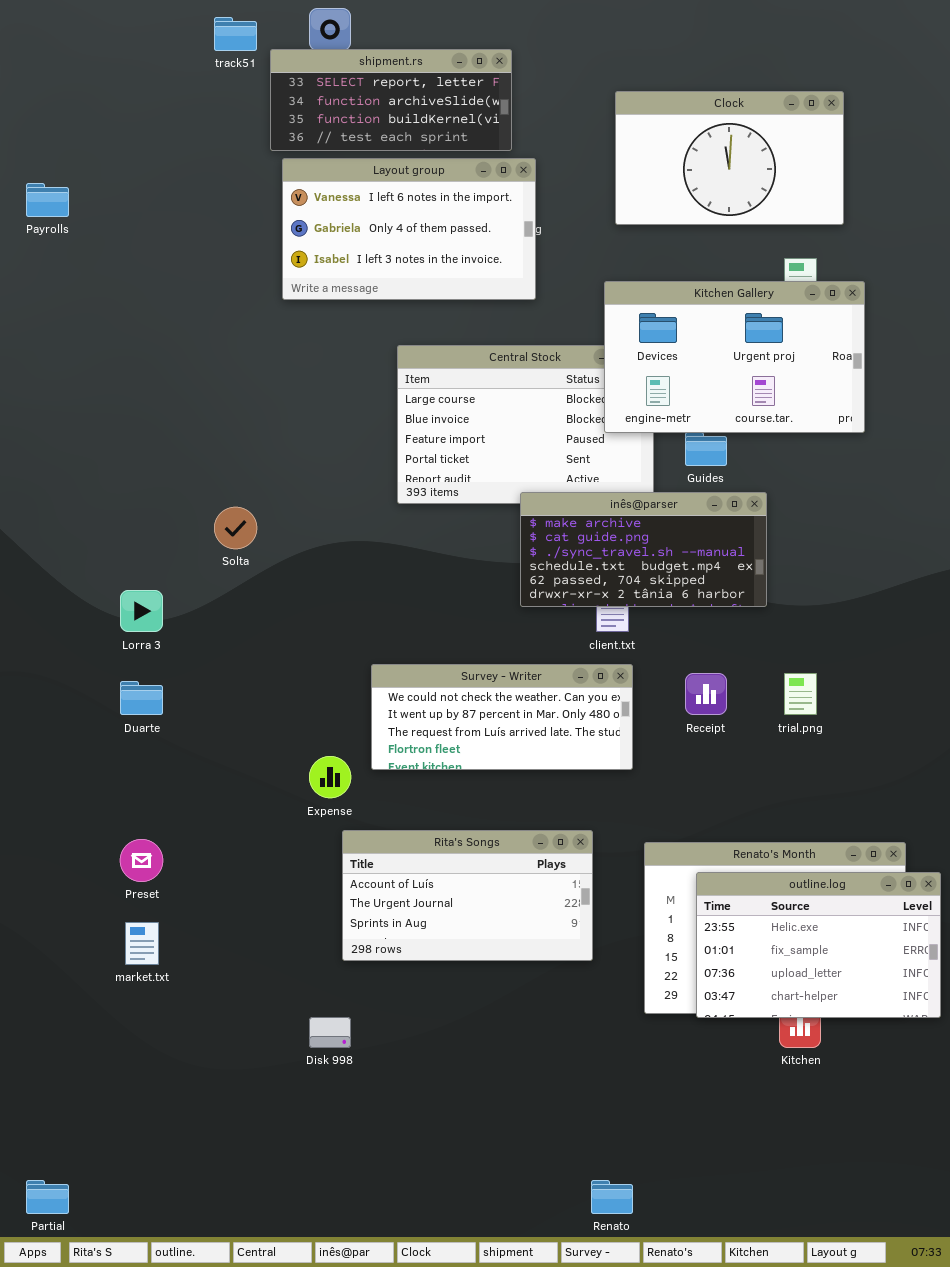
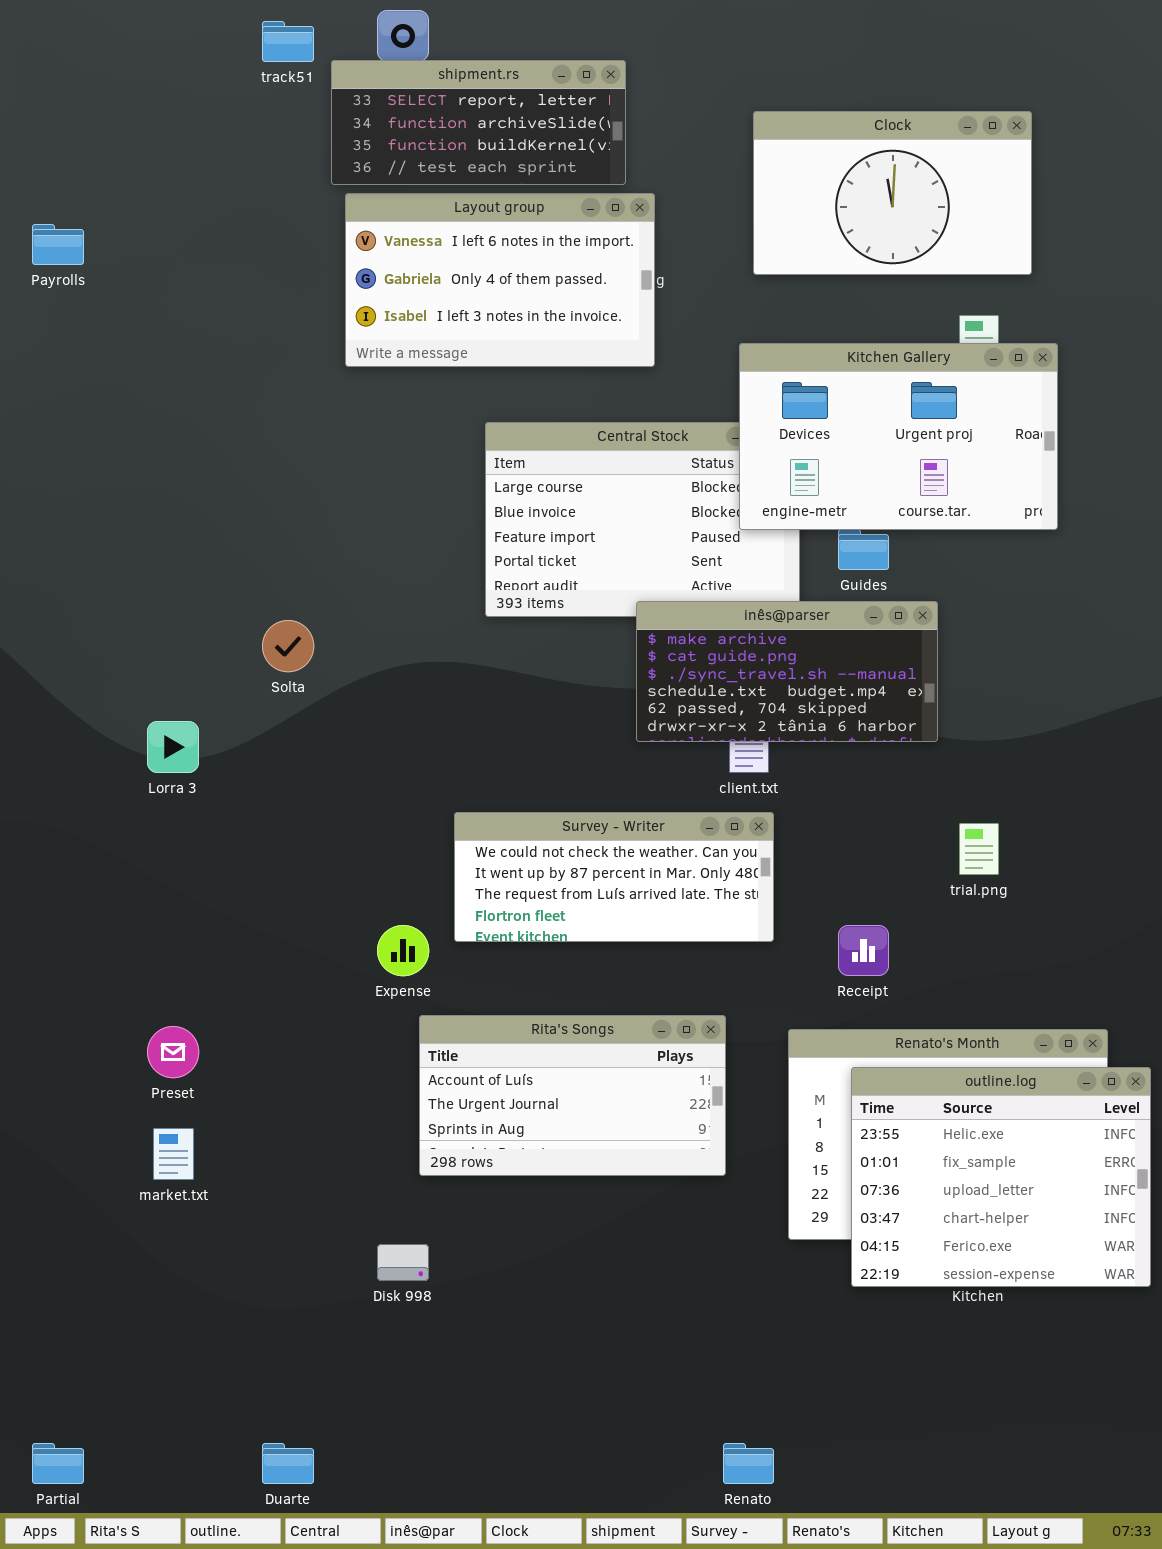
Receipt: [685,673,727,715] -> [838,925,889,976], moved
Duarte: [120,681,163,715] -> [262,1443,314,1484], moved
outline.log: [696,872,941,1018] -> [851,1067,1151,1287], resized

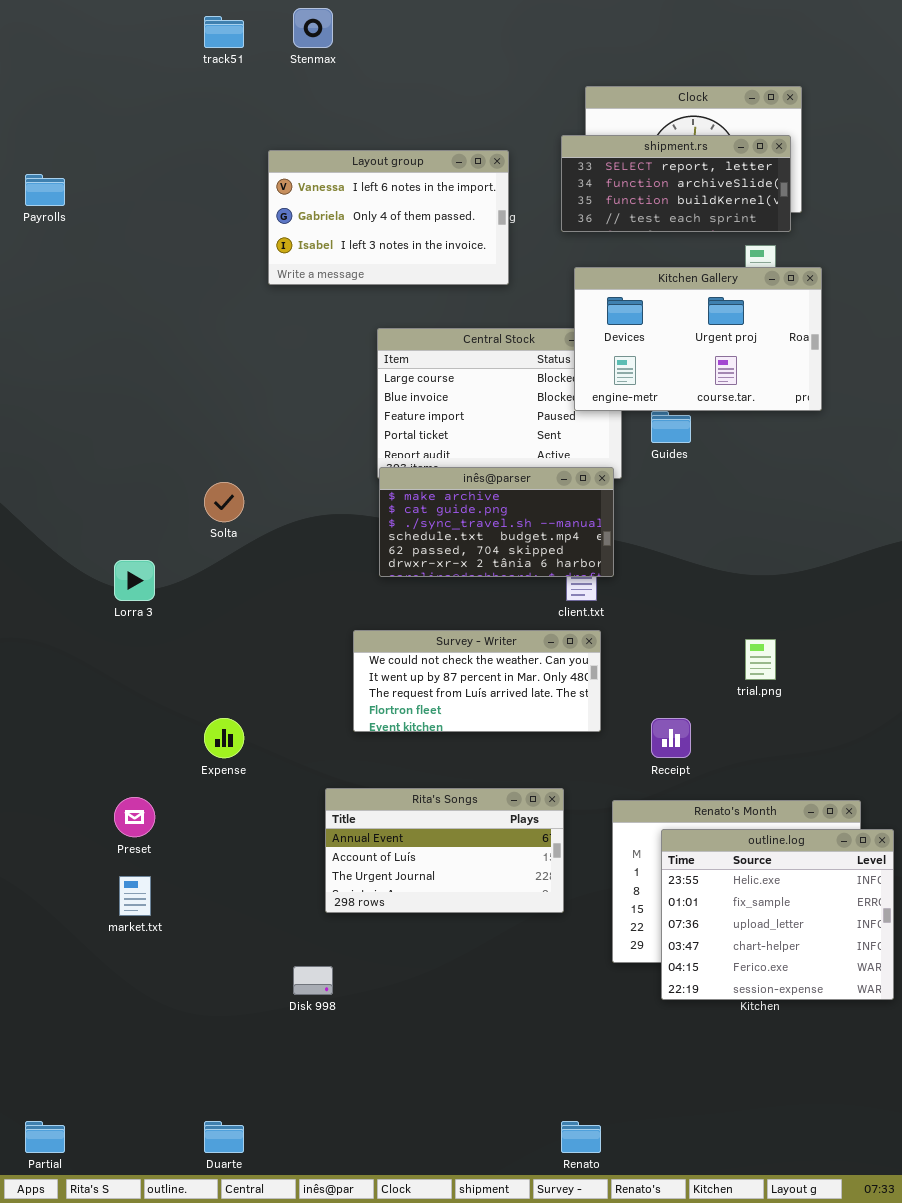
shipment.rs: [331,60,626,185] -> [561,135,791,232], moved
inês@parser: [636,601,938,742] -> [379,467,614,577], moved
Expense: [377,925,429,976] -> [204,718,244,758], moved
Rita's Songs: [419,1015,726,1176] -> [325,788,564,913], scrolled up 1 row

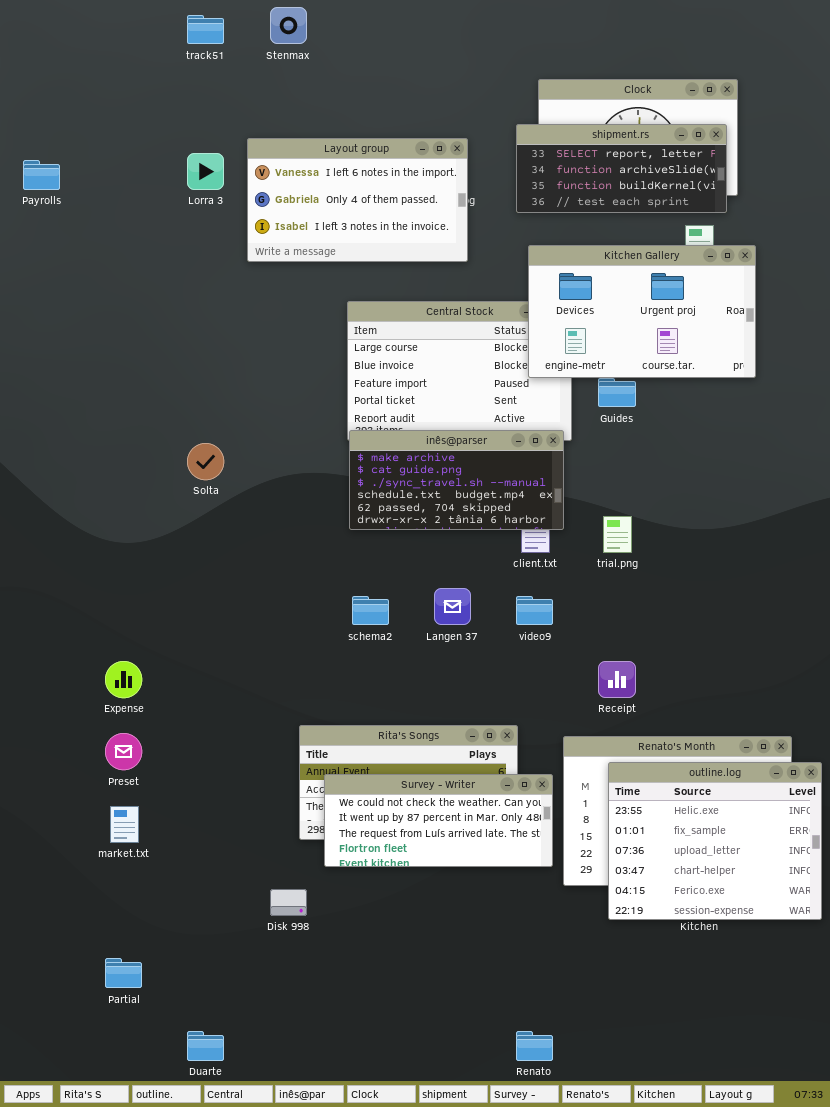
Lorra 3: [114,560,155,601] -> [187,153,224,190], moved
Survey - Writer: [353,630,601,732] -> [324,774,553,867], moved
trial.png: [745,639,776,680] -> [603,516,632,553], moved
Expense: [204,718,244,758] -> [105,661,142,698], moved
Partial: [25,1121,65,1153] -> [105,958,142,988], moved

